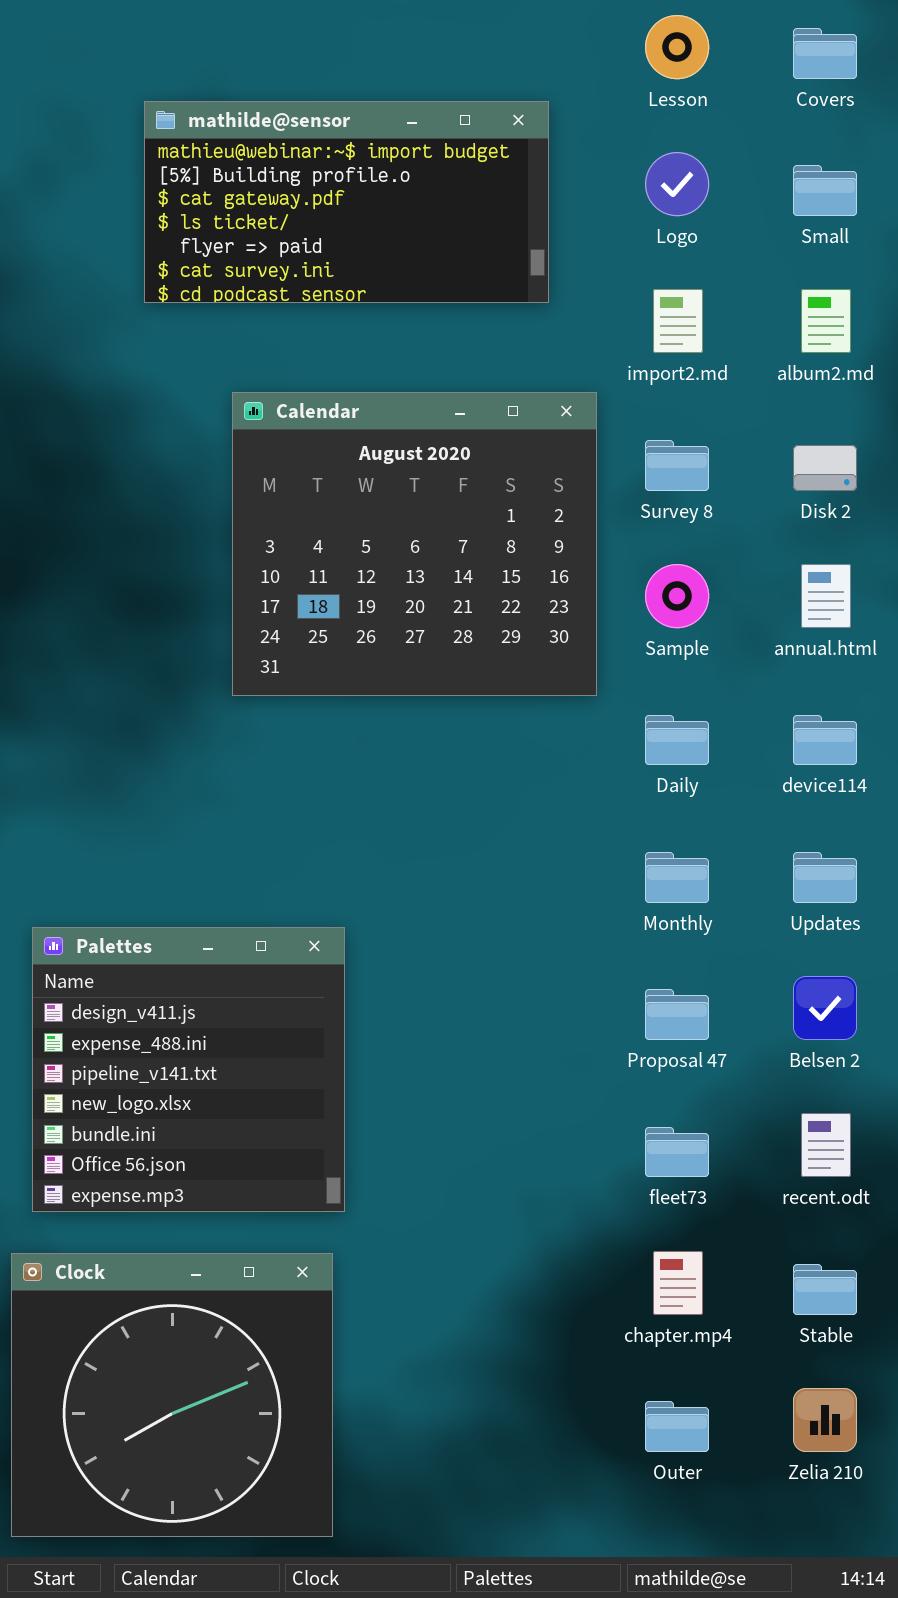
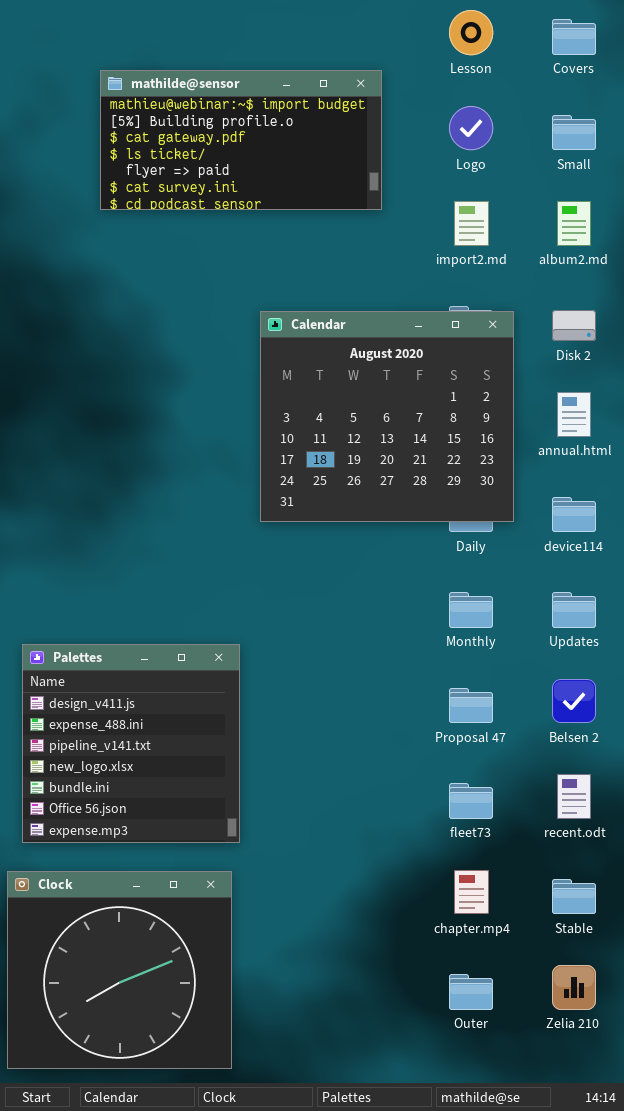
Calendar: [232,392,597,696] -> [260,311,514,522], moved

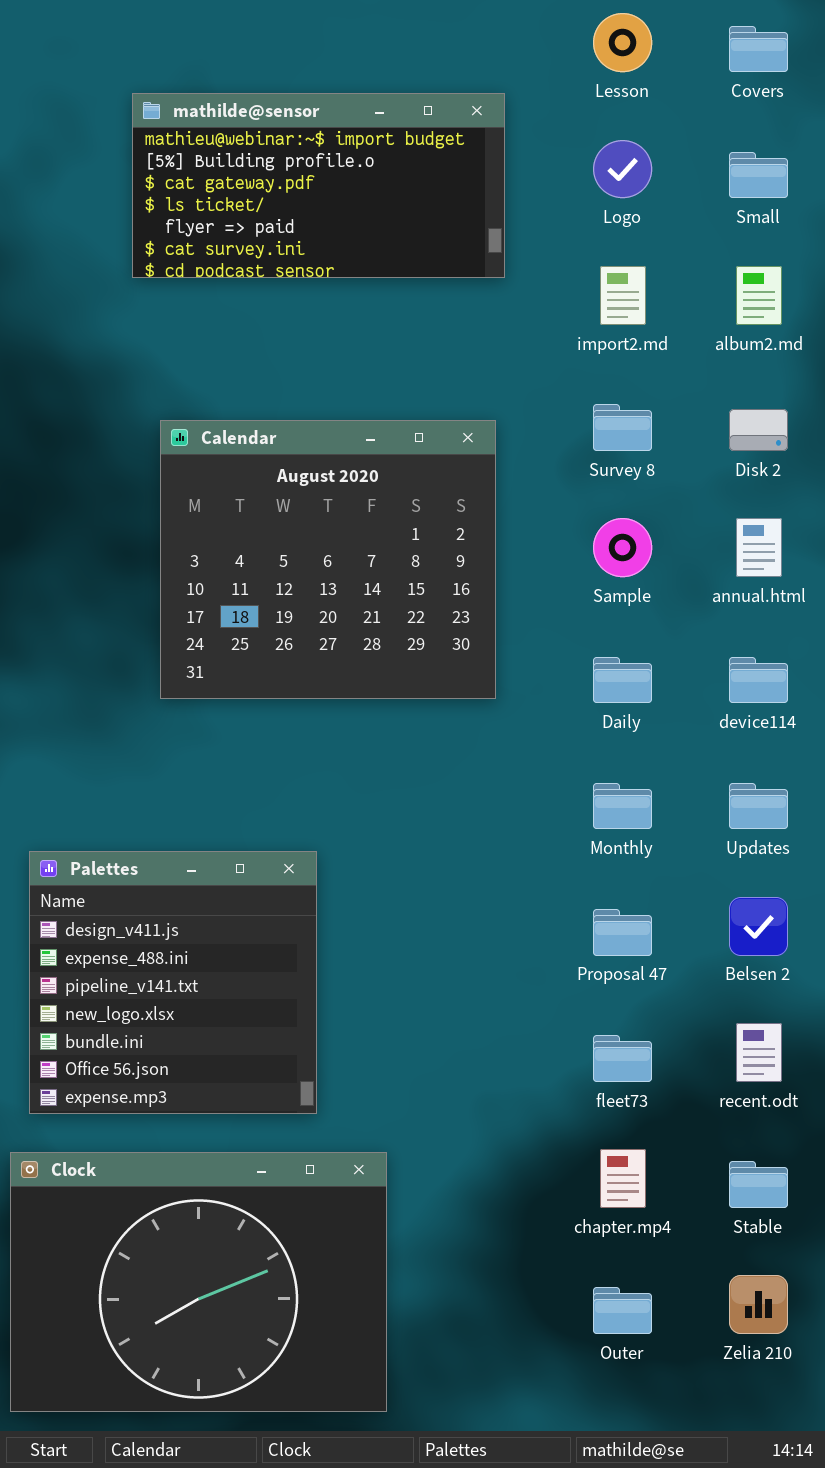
Calendar: [260,311,514,522] -> [160,420,496,699], moved
Clock: [7,871,232,1069] -> [10,1152,387,1412], resized

